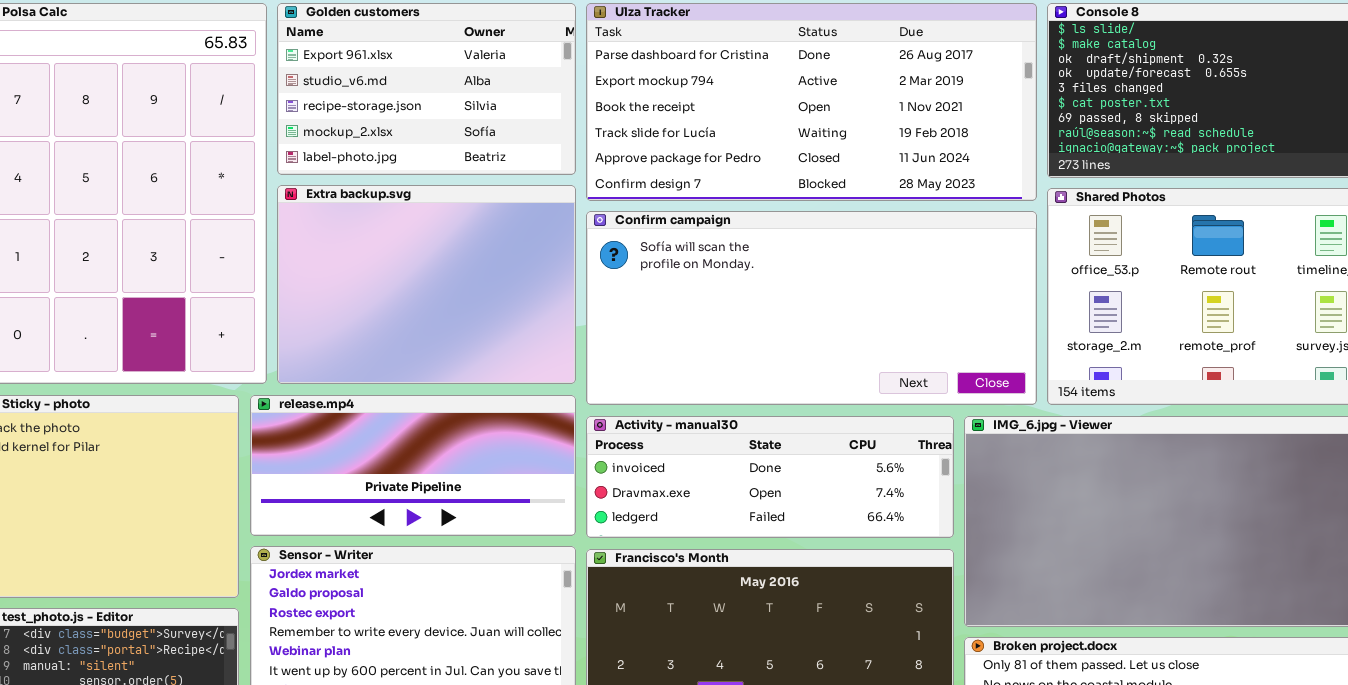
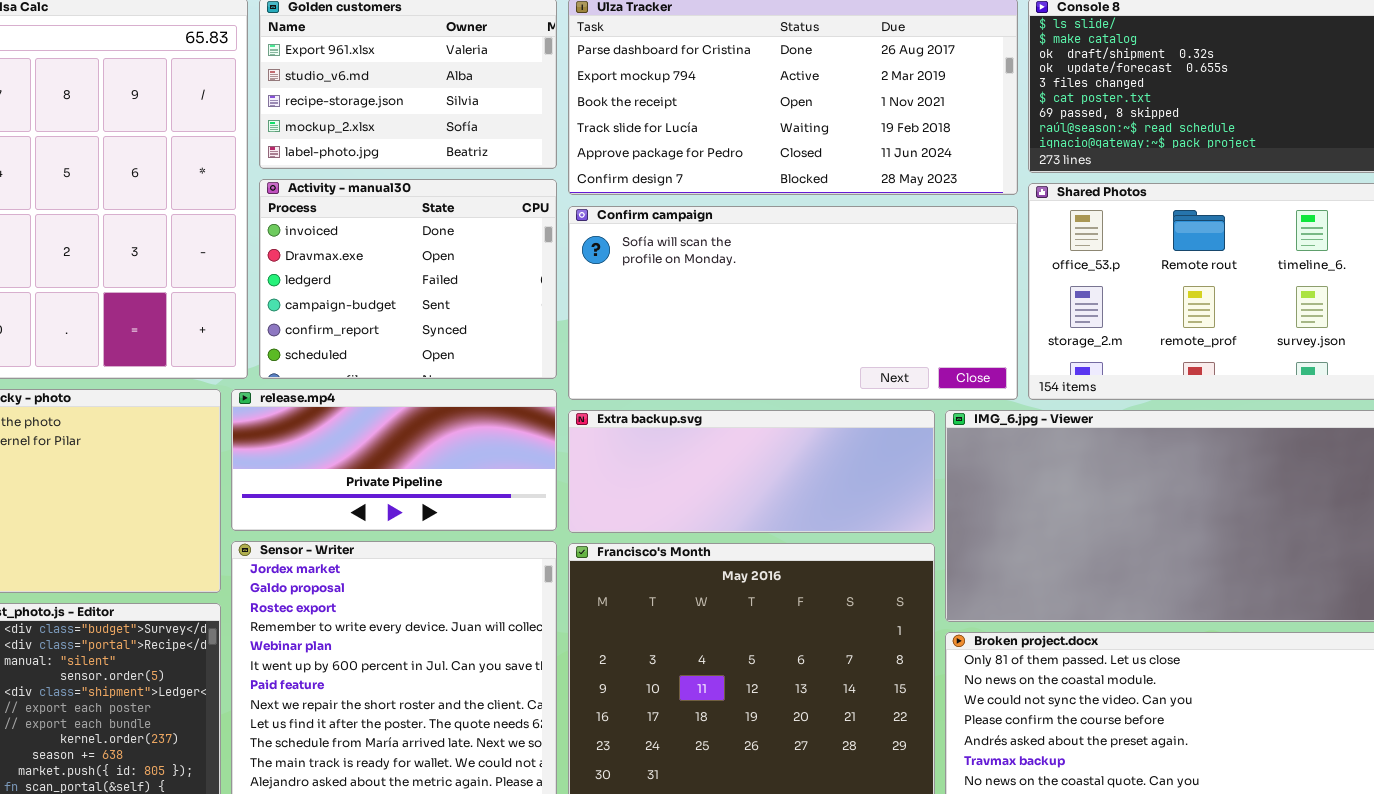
Extra backup.svg: [277,185,576,384] -> [568,410,935,533], moved, resized
Activity - manual30: [586,416,954,538] -> [259,179,557,379], moved, resized

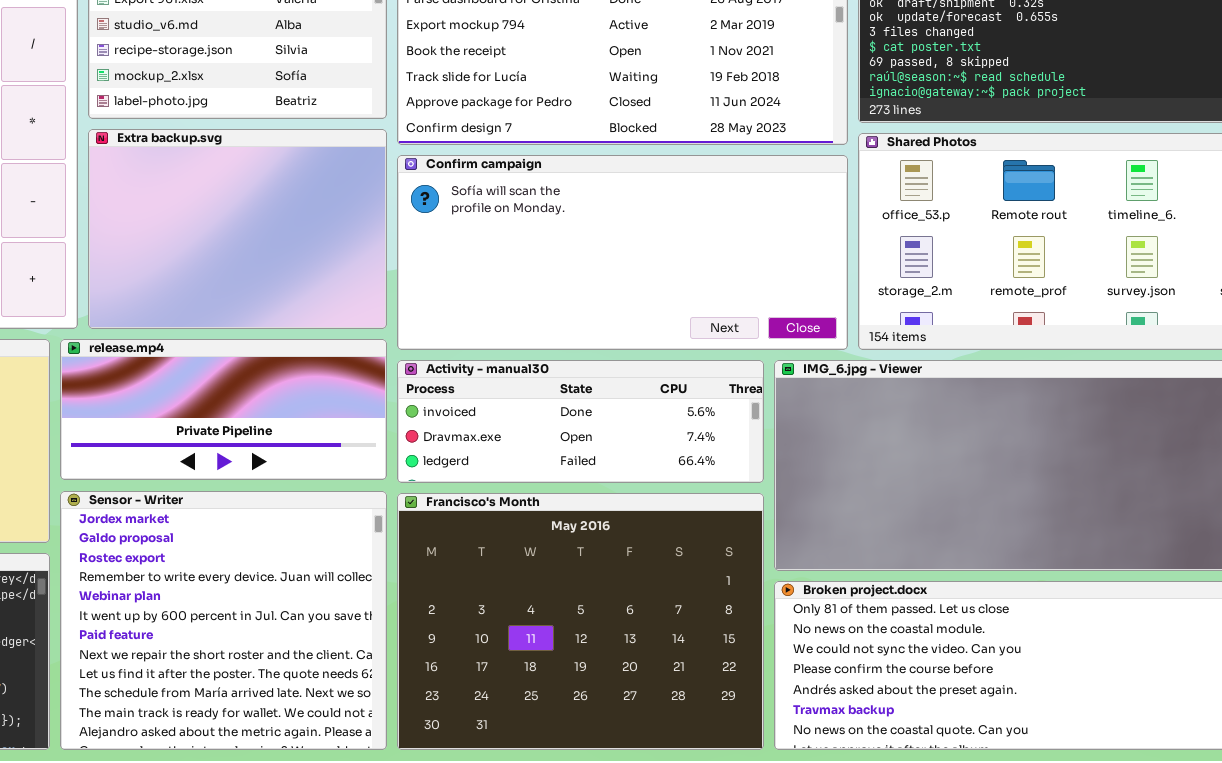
Activity - manual30: [259,179,557,379] -> [397,360,764,483], moved, resized
Extra backup.svg: [568,410,935,533] -> [88,129,387,329], moved, resized

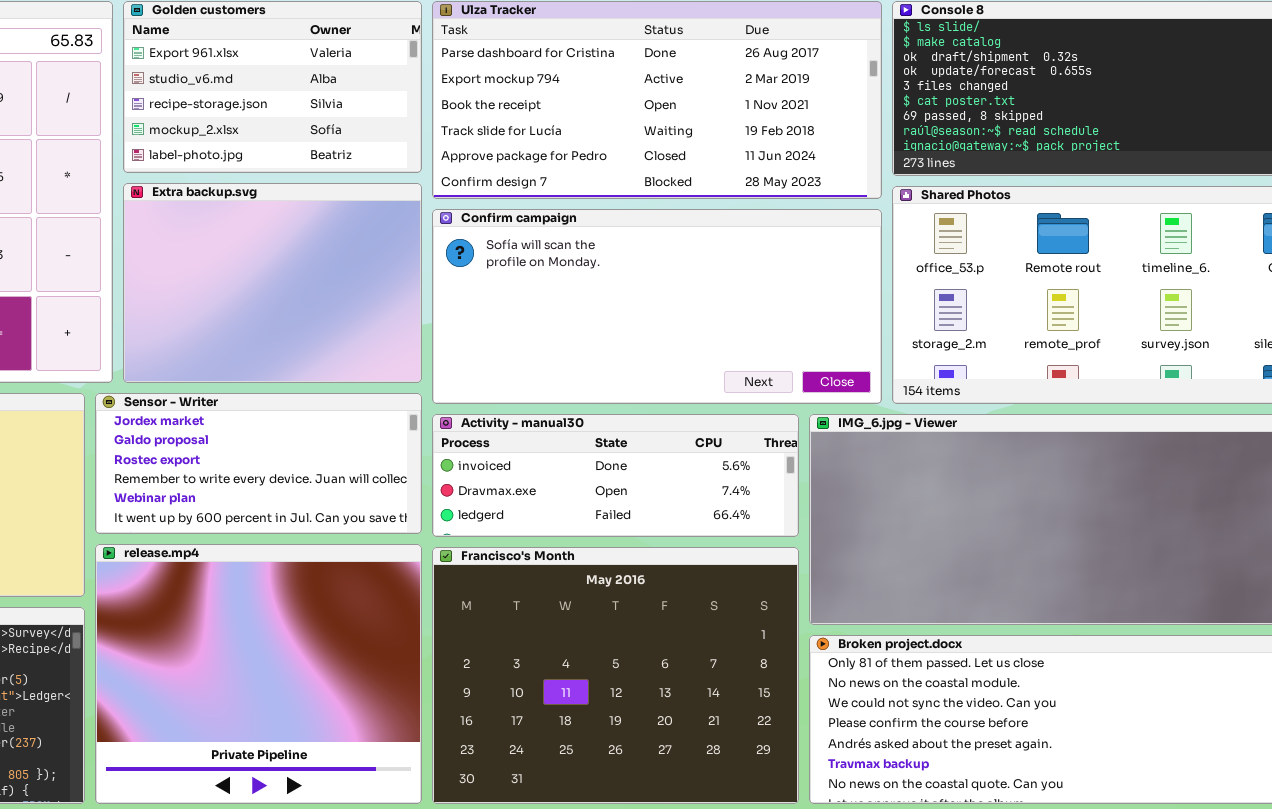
release.mp4: [60,339,387,480] -> [95,544,422,804], moved, resized
Sensor - Writer: [60,491,387,750] -> [95,393,422,534], moved, resized

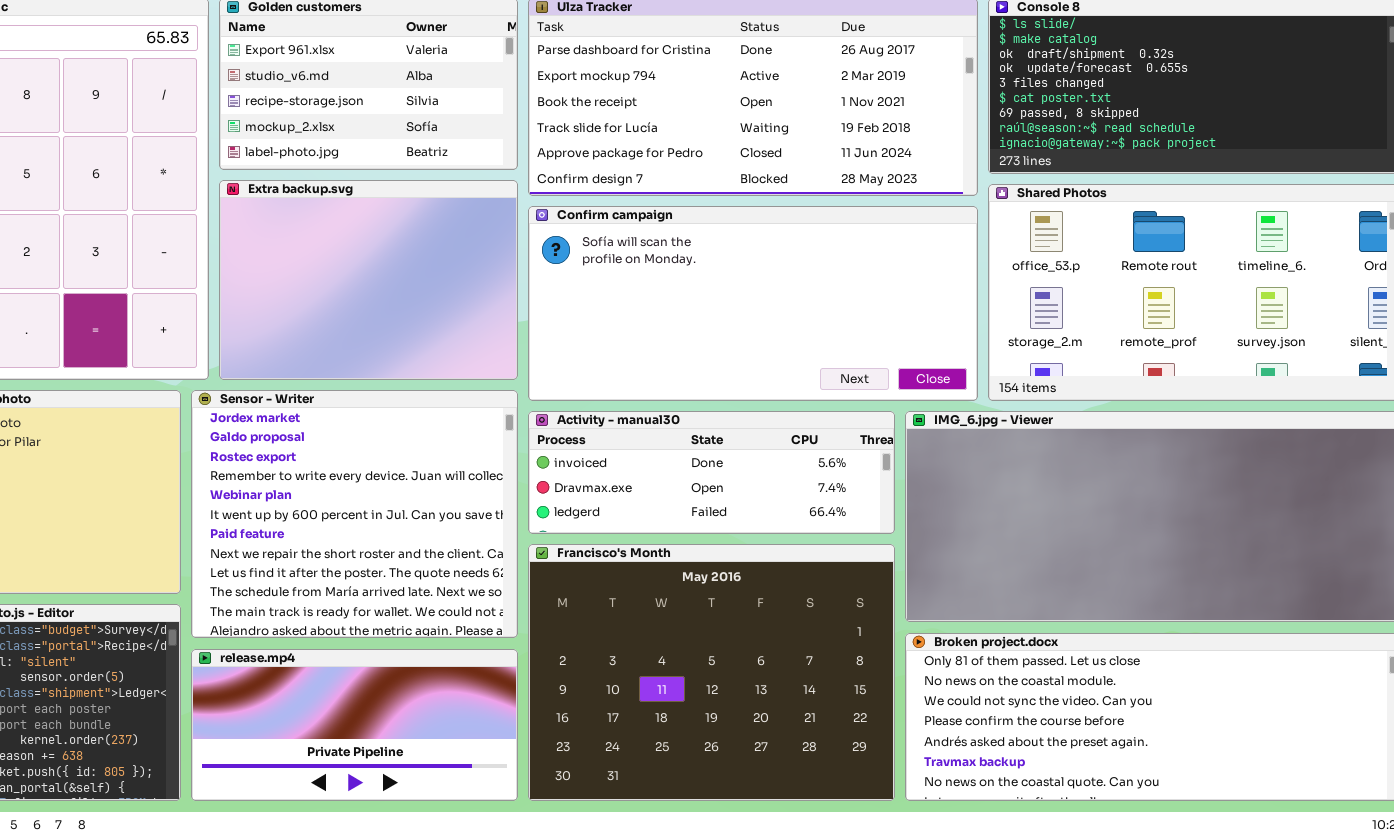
Sensor - Writer: [95,393,422,534] -> [191,390,518,638], resized
release.mp4: [95,544,422,804] -> [191,649,518,801], resized

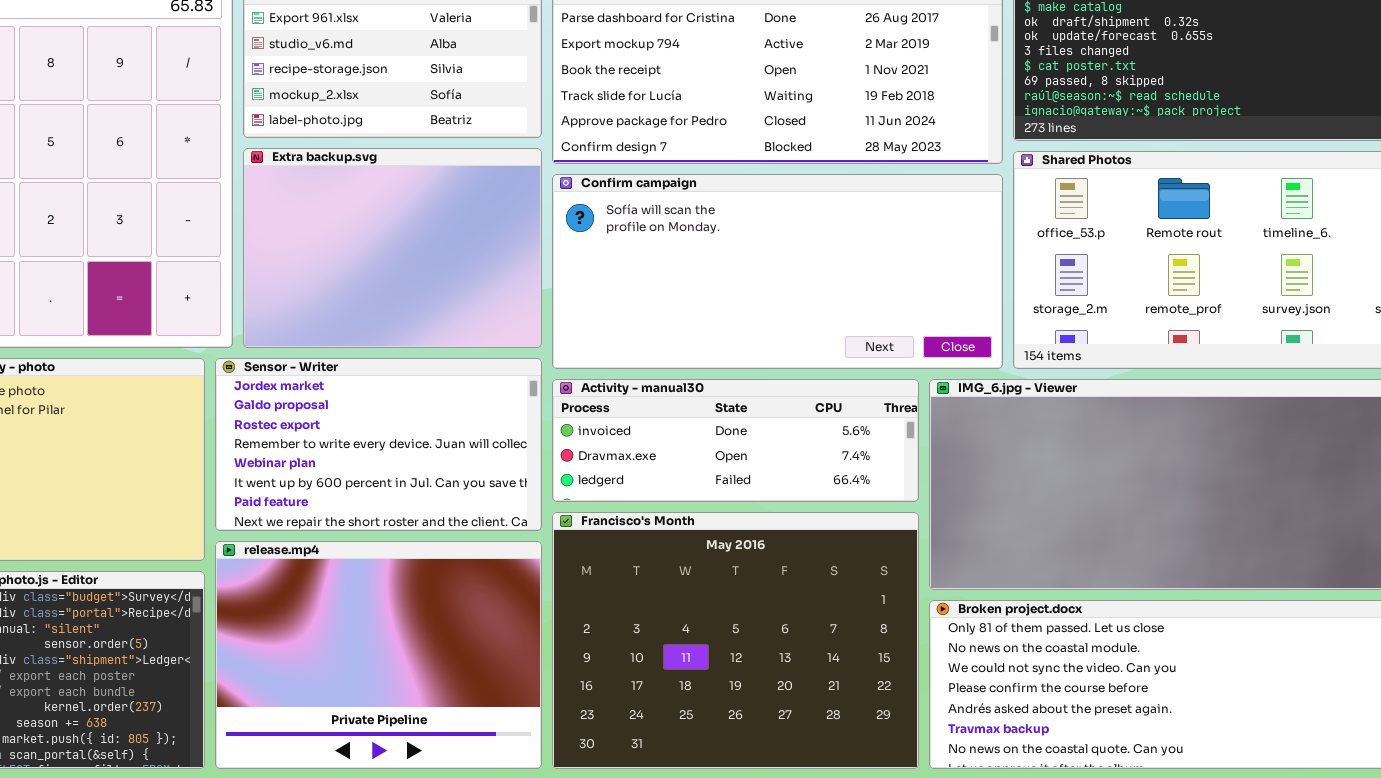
Sensor - Writer: [191,390,518,638] -> [215,358,542,531], resized
release.mp4: [191,649,518,801] -> [215,541,542,769], resized

